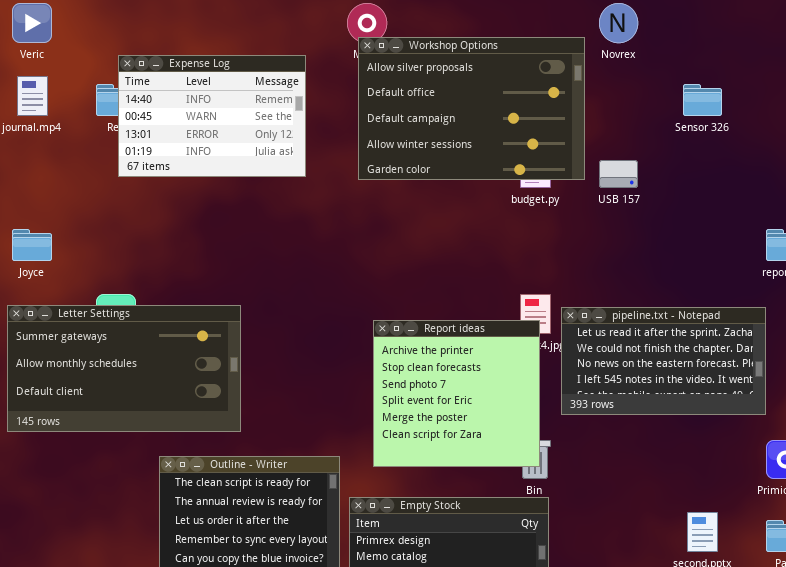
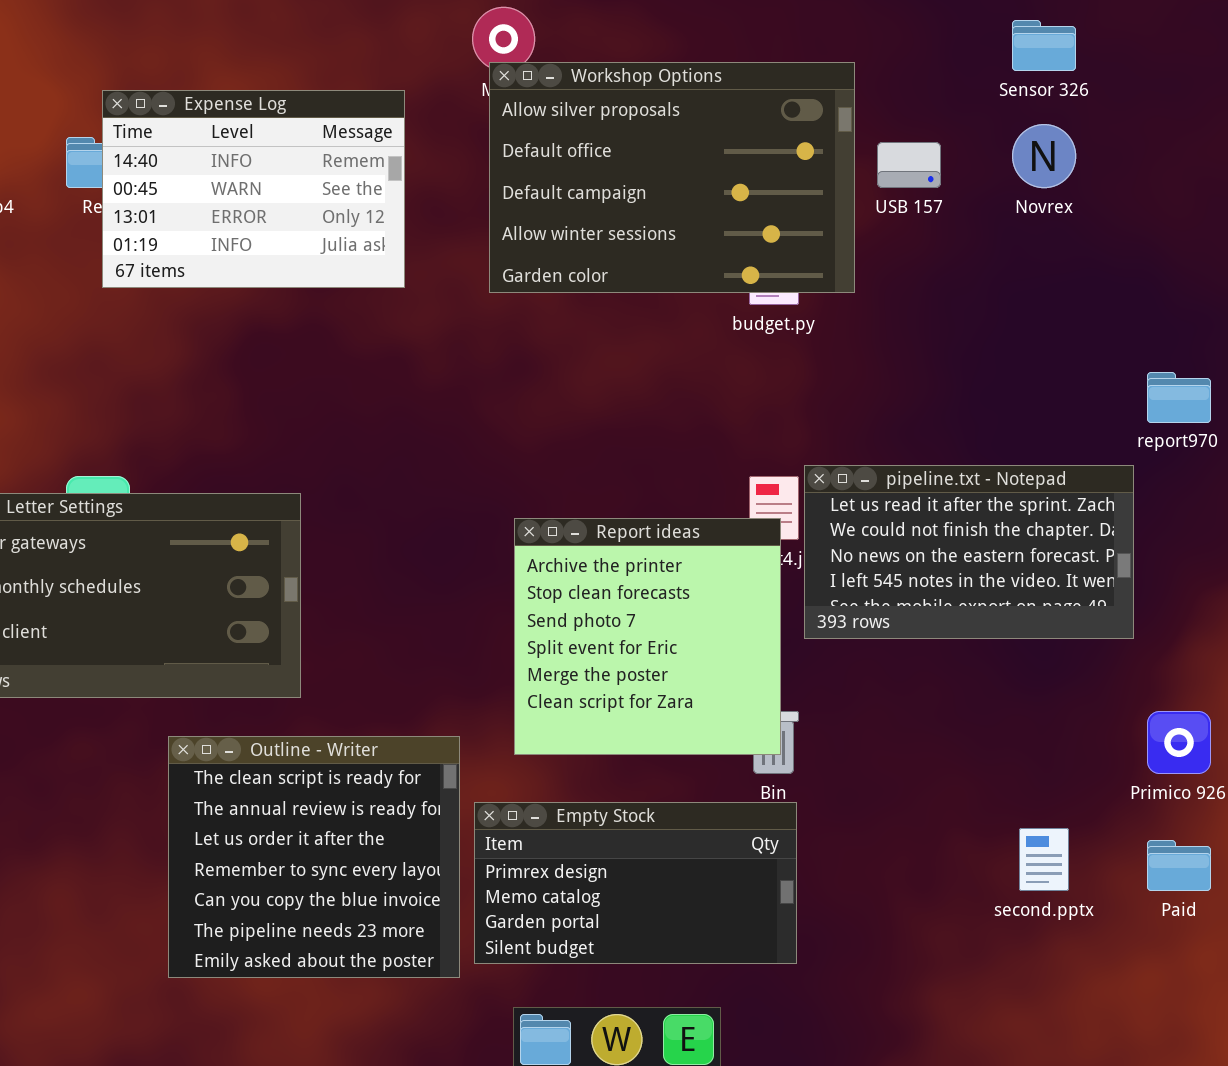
Novrex: [599,3,638,43] -> [1012,124,1076,188], moved
Sensor 326: [683,84,722,116] -> [1012,20,1076,71], moved
USB 157: [599,160,638,188] -> [877,142,941,188], moved
pipeline.txt - Notepad: [561,307,766,415] -> [804,465,1134,639], moved

